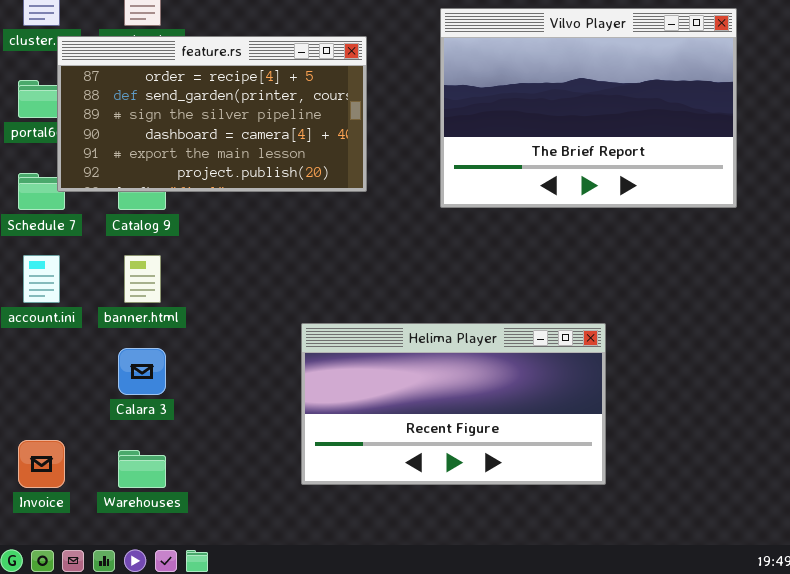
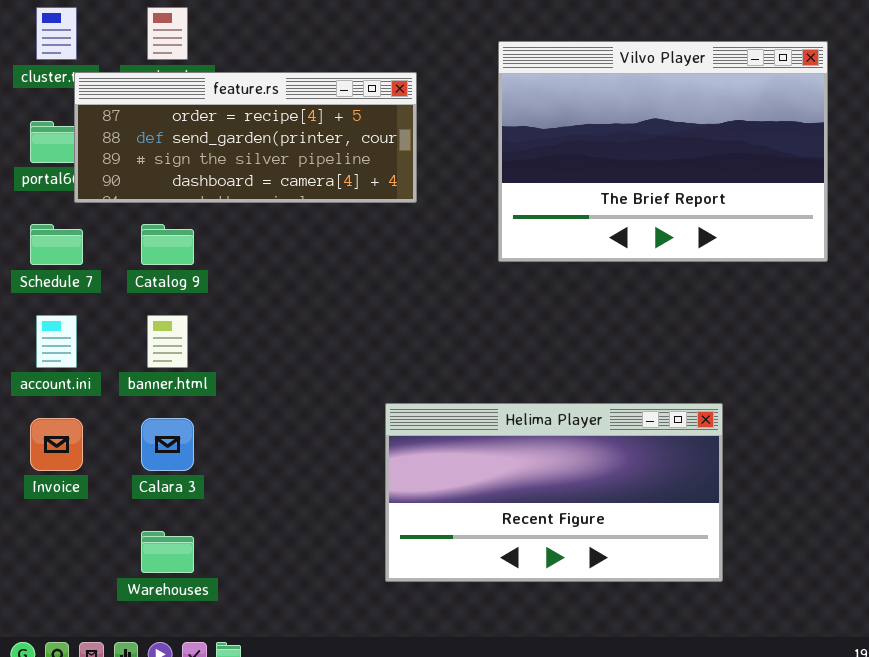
feature.rs: [57,36,367,192] -> [74,72,417,203], resized
Helima Player: [301,323,606,485] -> [385,403,723,582], moved
Invoice: [18,440,65,488] -> [30,418,83,471], moved

